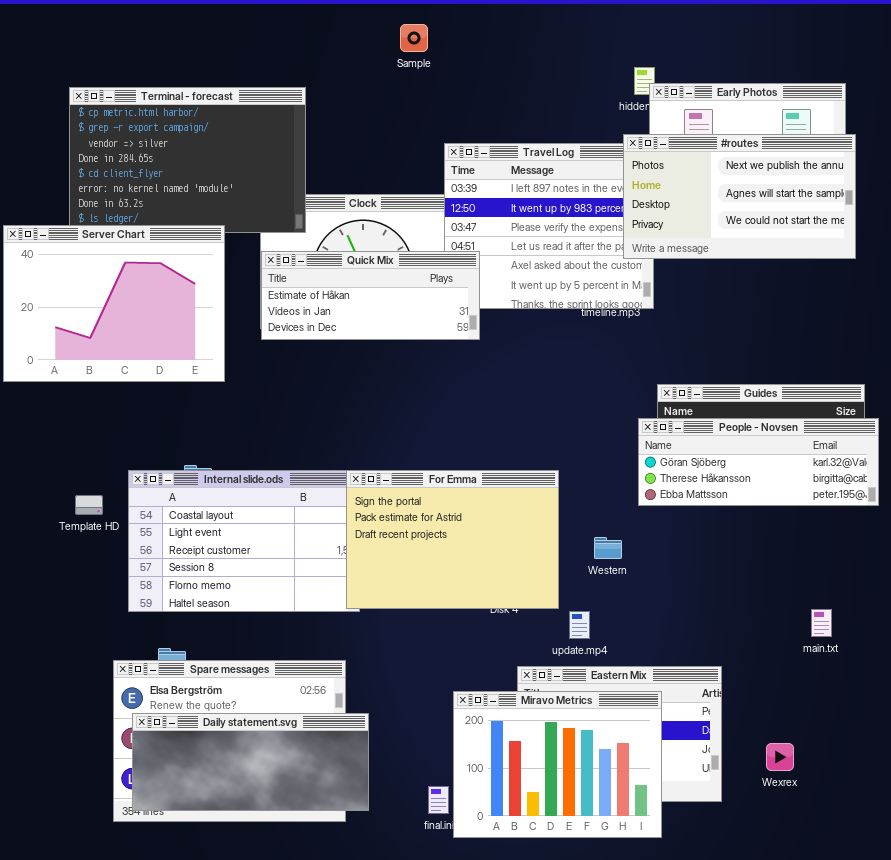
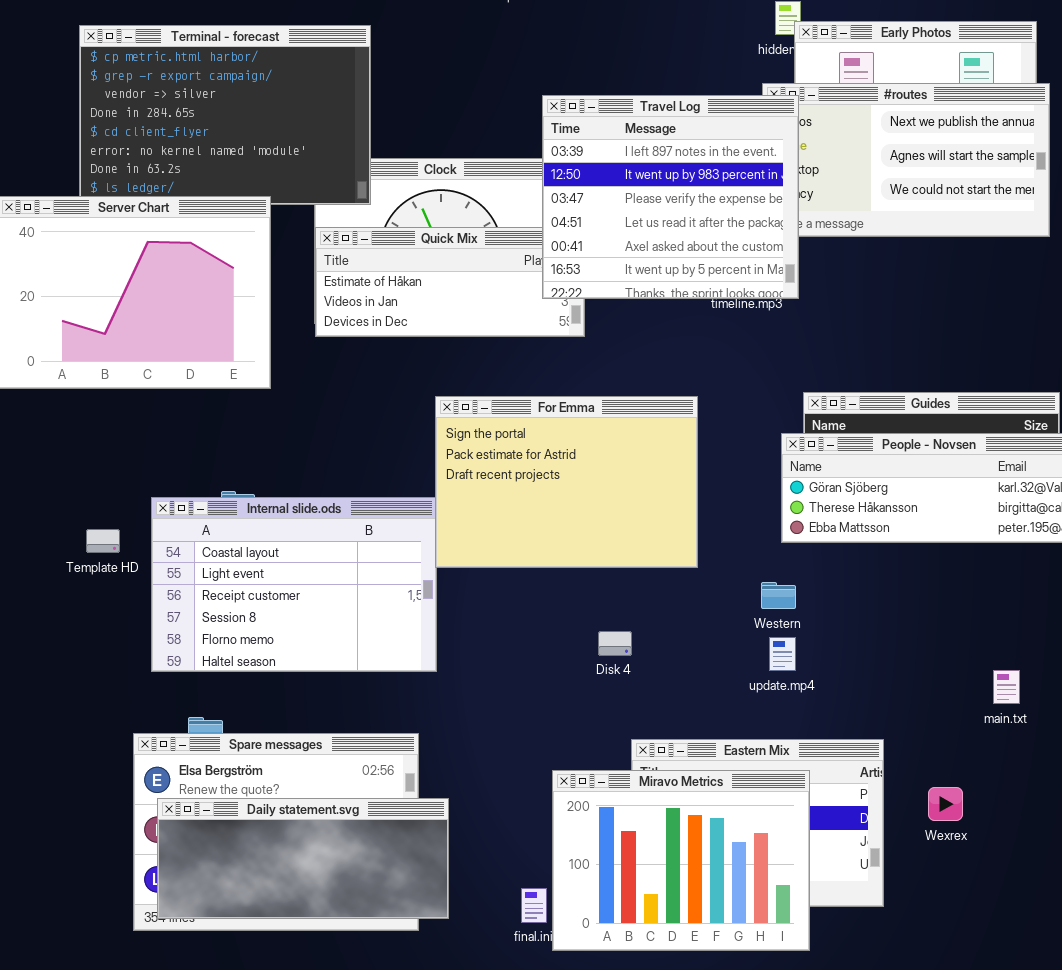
Travel Log: [444,143,654,309] -> [542,95,799,299], raised
For Emma: [346,470,559,609] -> [435,396,698,568], moved
Western: [594,537,622,559] -> [761,582,796,609], moved
update.mp4: [569,611,590,639] -> [769,637,796,671], moved
Wexrex: [766,743,794,771] -> [928,787,963,821], moved

